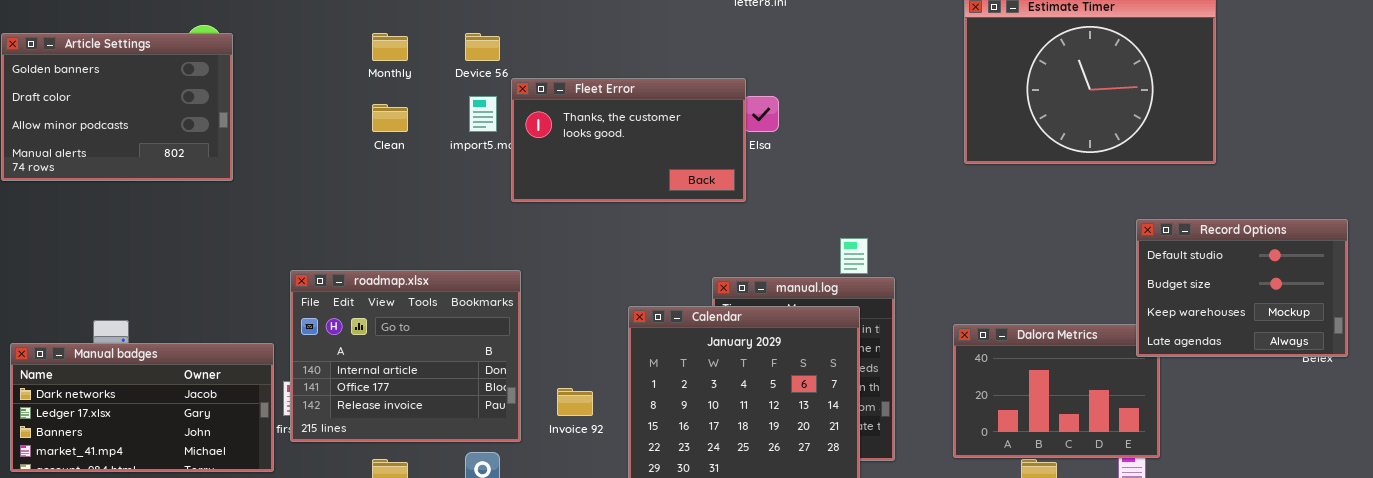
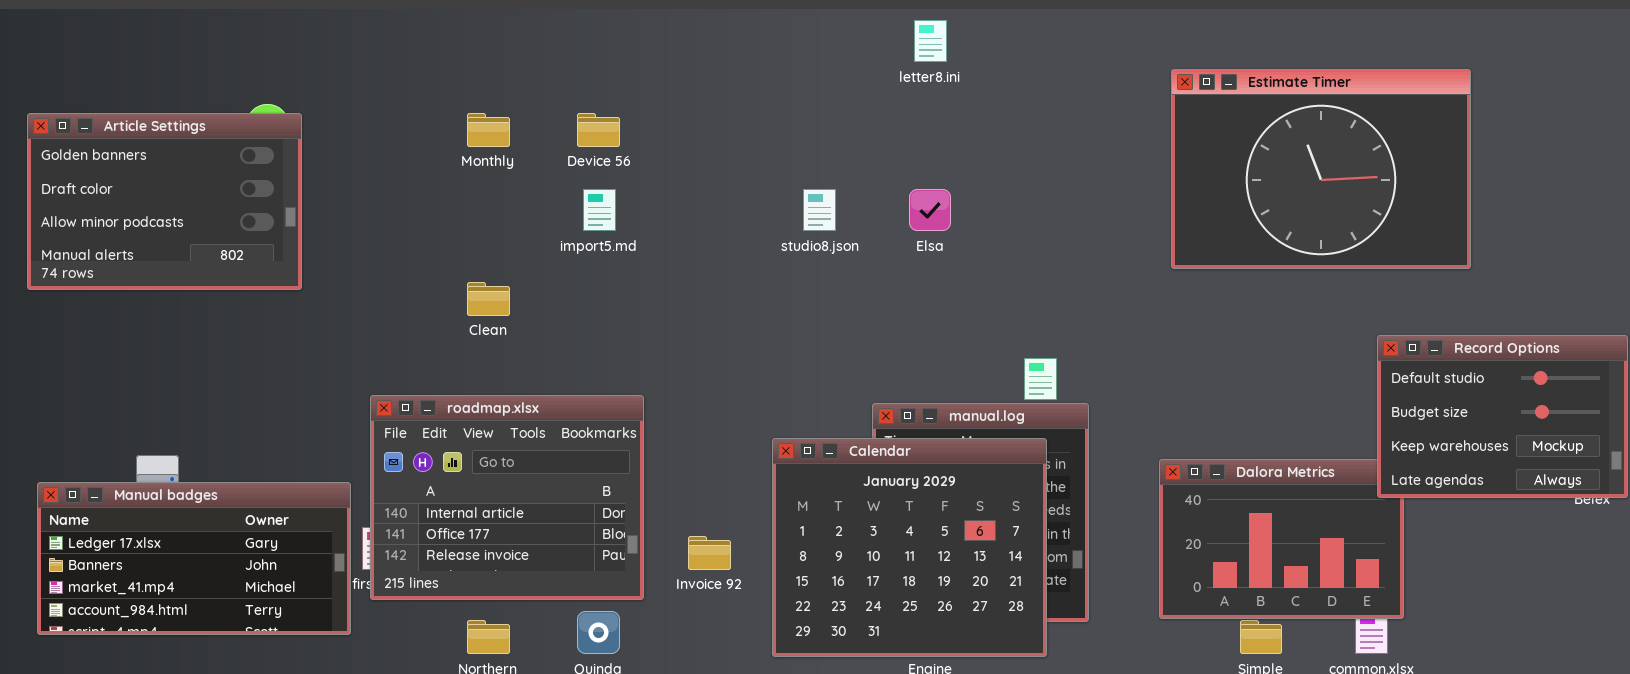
Fleet Error: [511,78,746,202] -> none, closed
Clean: [372,104,408,132] -> [467,282,510,316], moved
Manual badges: [10,343,274,472] -> [37,482,351,635], scrolled down 1 row

